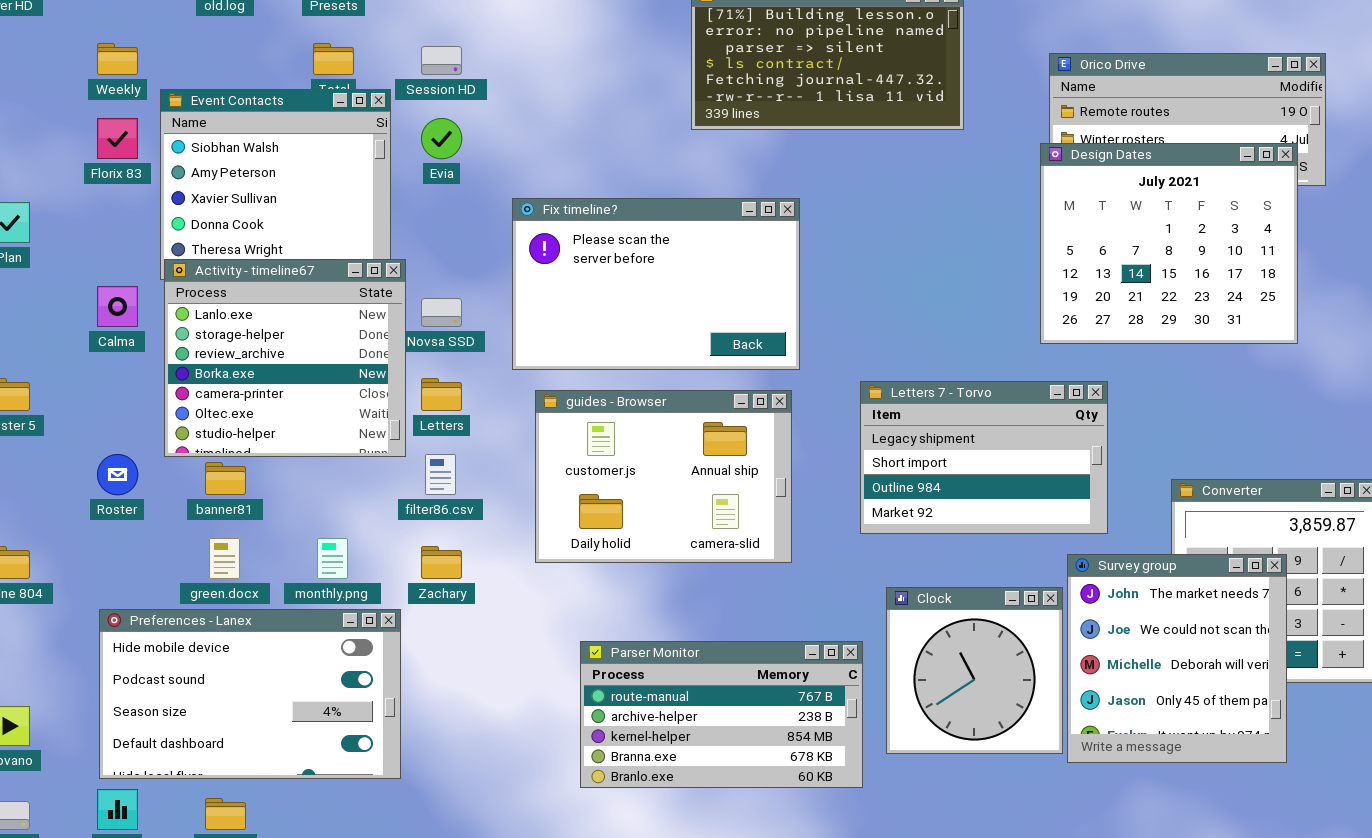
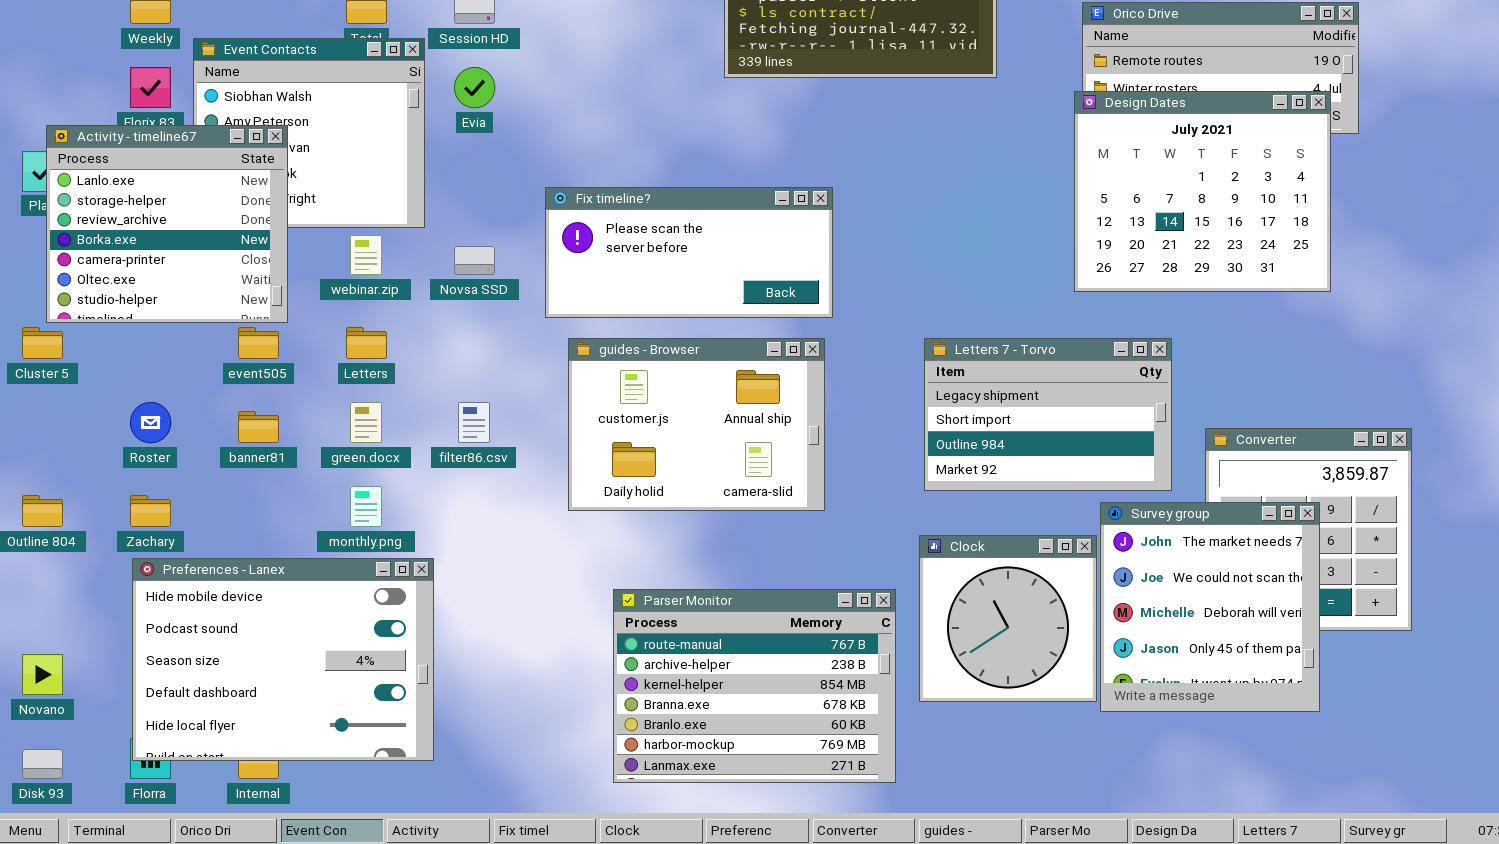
Fix timeline?: [512,198,800,370] -> [545,187,833,318], resized
Activity - timeline67: [164,259,406,457] -> [46,125,288,323], moved
Letters: [421,378,462,411] -> [346,327,387,359], moved
Letters 7 - Torvo: [860,381,1108,534] -> [924,338,1172,491], moved
green.docx: [209,538,240,579] -> [350,402,382,443], moved
Zachary: [421,546,462,579] -> [130,495,171,527], moved
Preferences - Lanex: [99,609,401,779] -> [132,558,434,761], resized
Parser Monitor: [580,641,863,788] -> [613,589,896,783], resized

